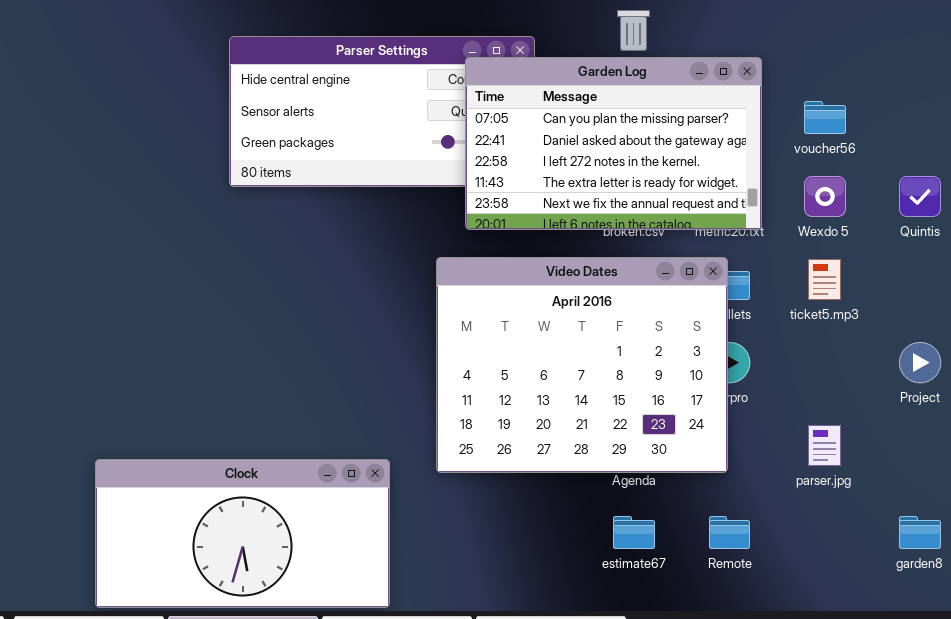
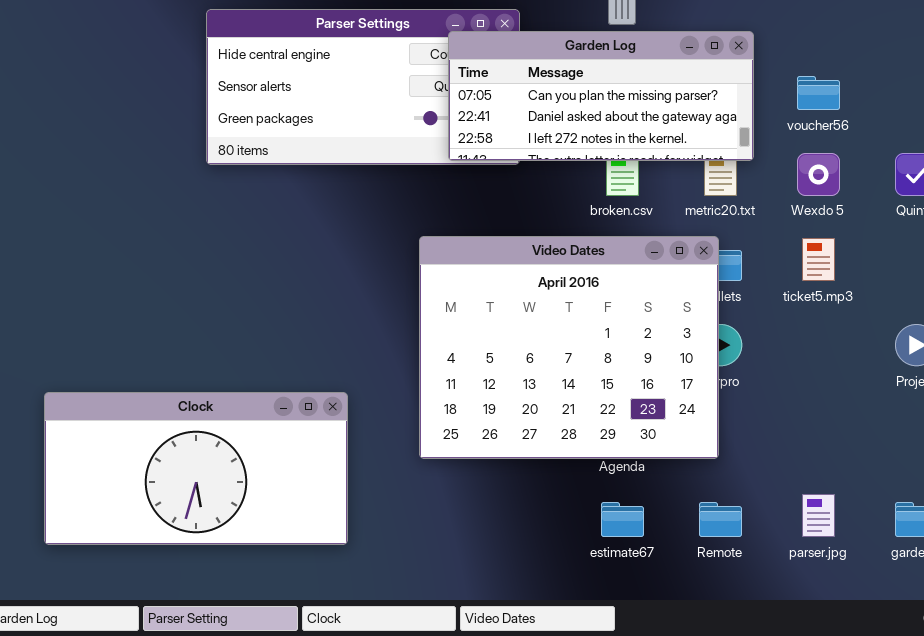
Garden Log: [465,57,762,230] -> [448,31,754,161], resized
parser.jpg: [808,425,841,466] -> [802,494,835,537], moved
Clock: [95,459,390,608] -> [44,392,348,545], moved

